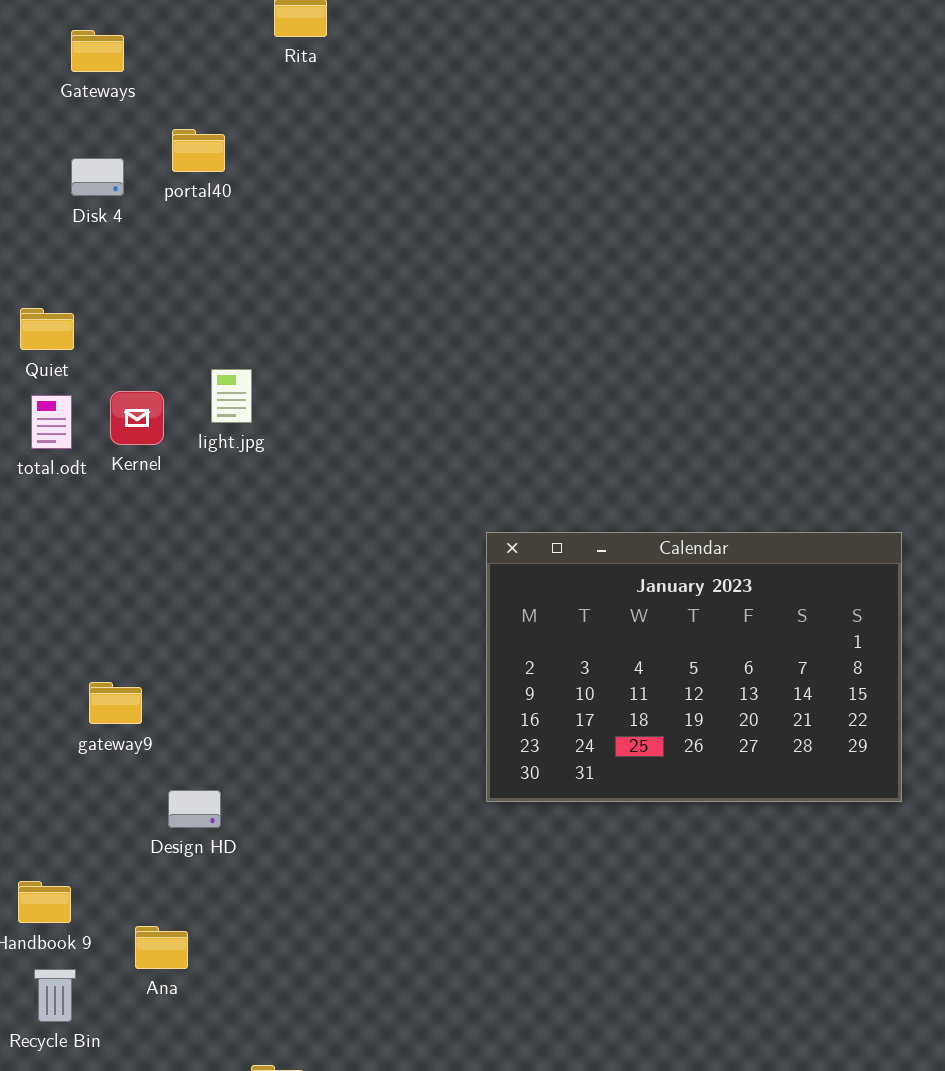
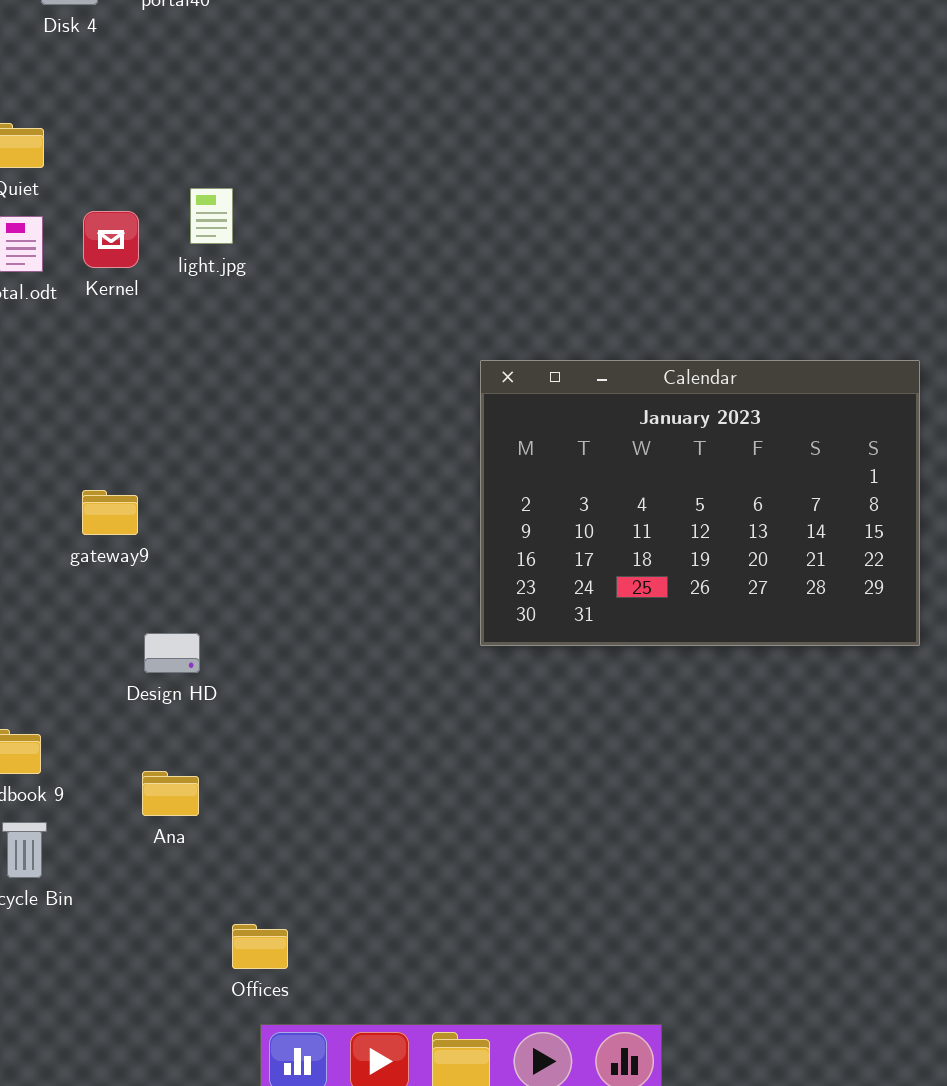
gateway9: [89,682,142,724] -> [82,490,138,535], moved
Ana: [135,926,188,969] -> [142,771,199,816], moved

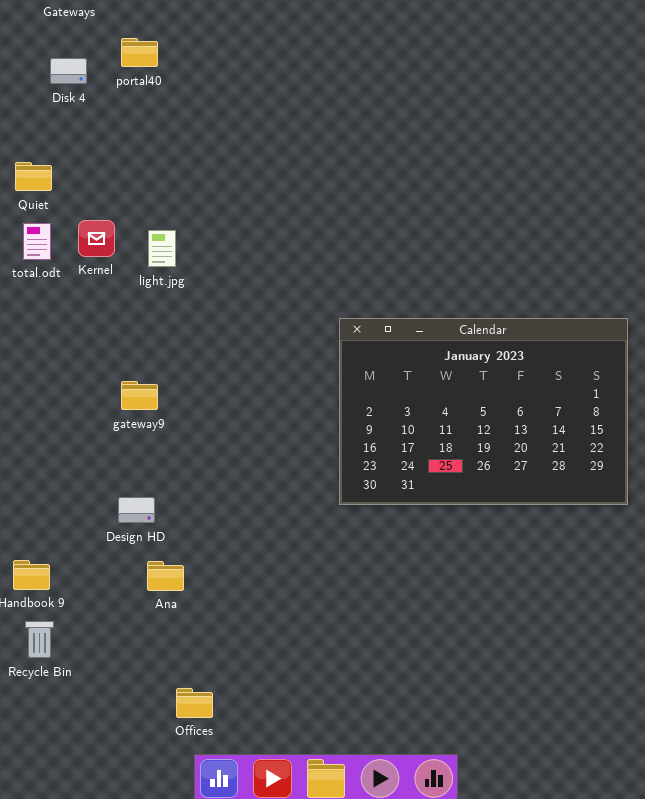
light.jpg: [190,188,233,244] -> [148,230,176,267], moved
gateway9: [82,490,138,535] -> [121,381,158,410], moved
Ana: [142,771,199,816] -> [147,561,184,591], moved

